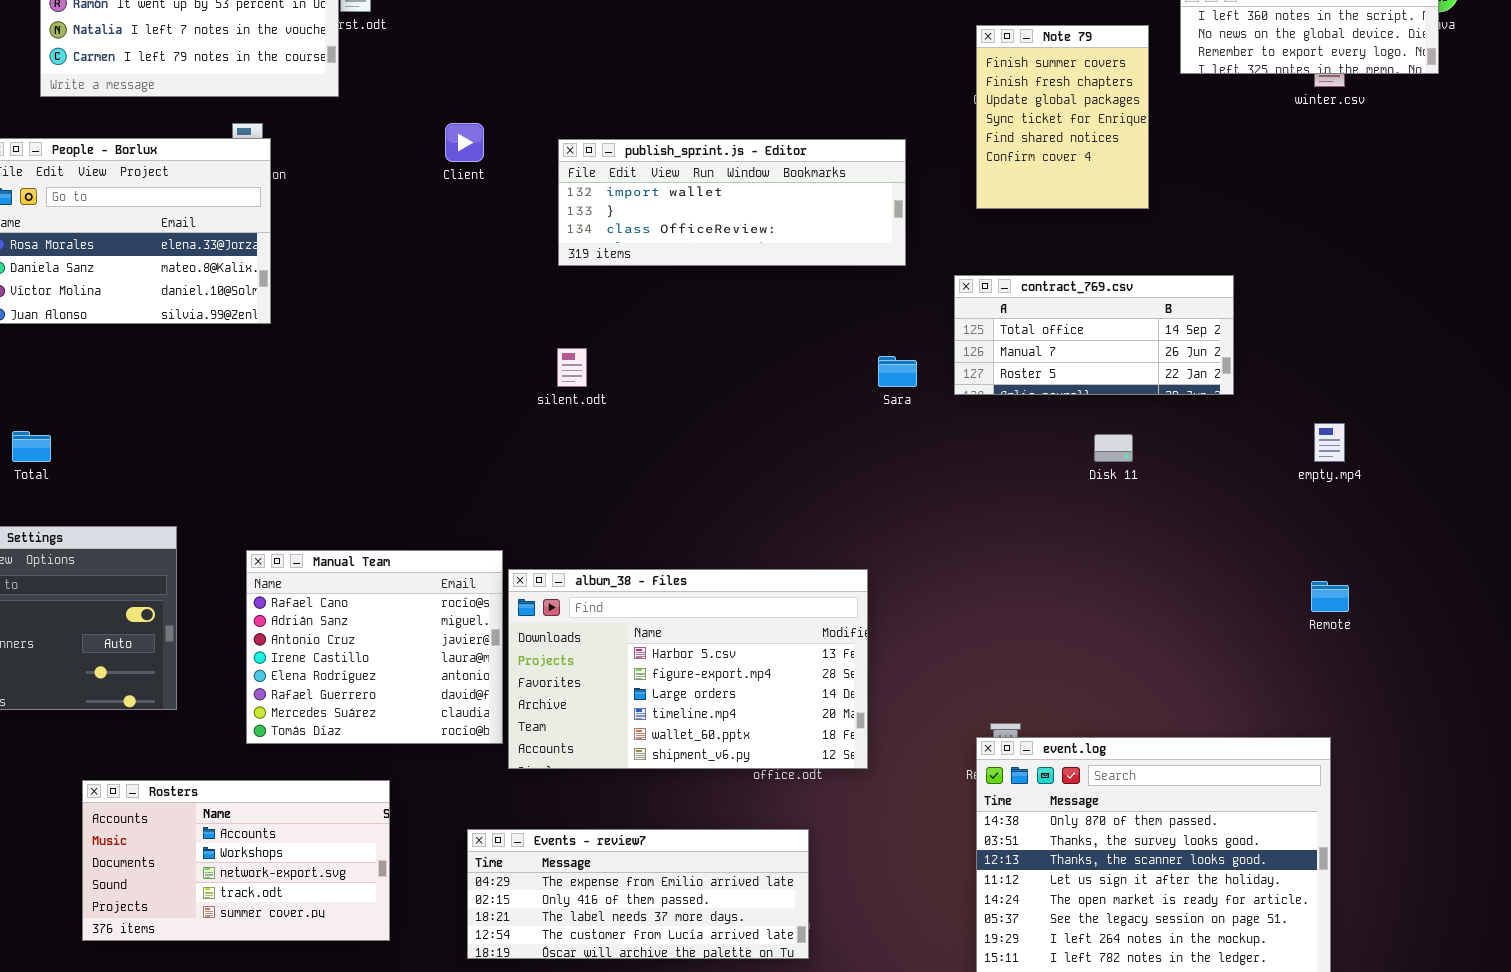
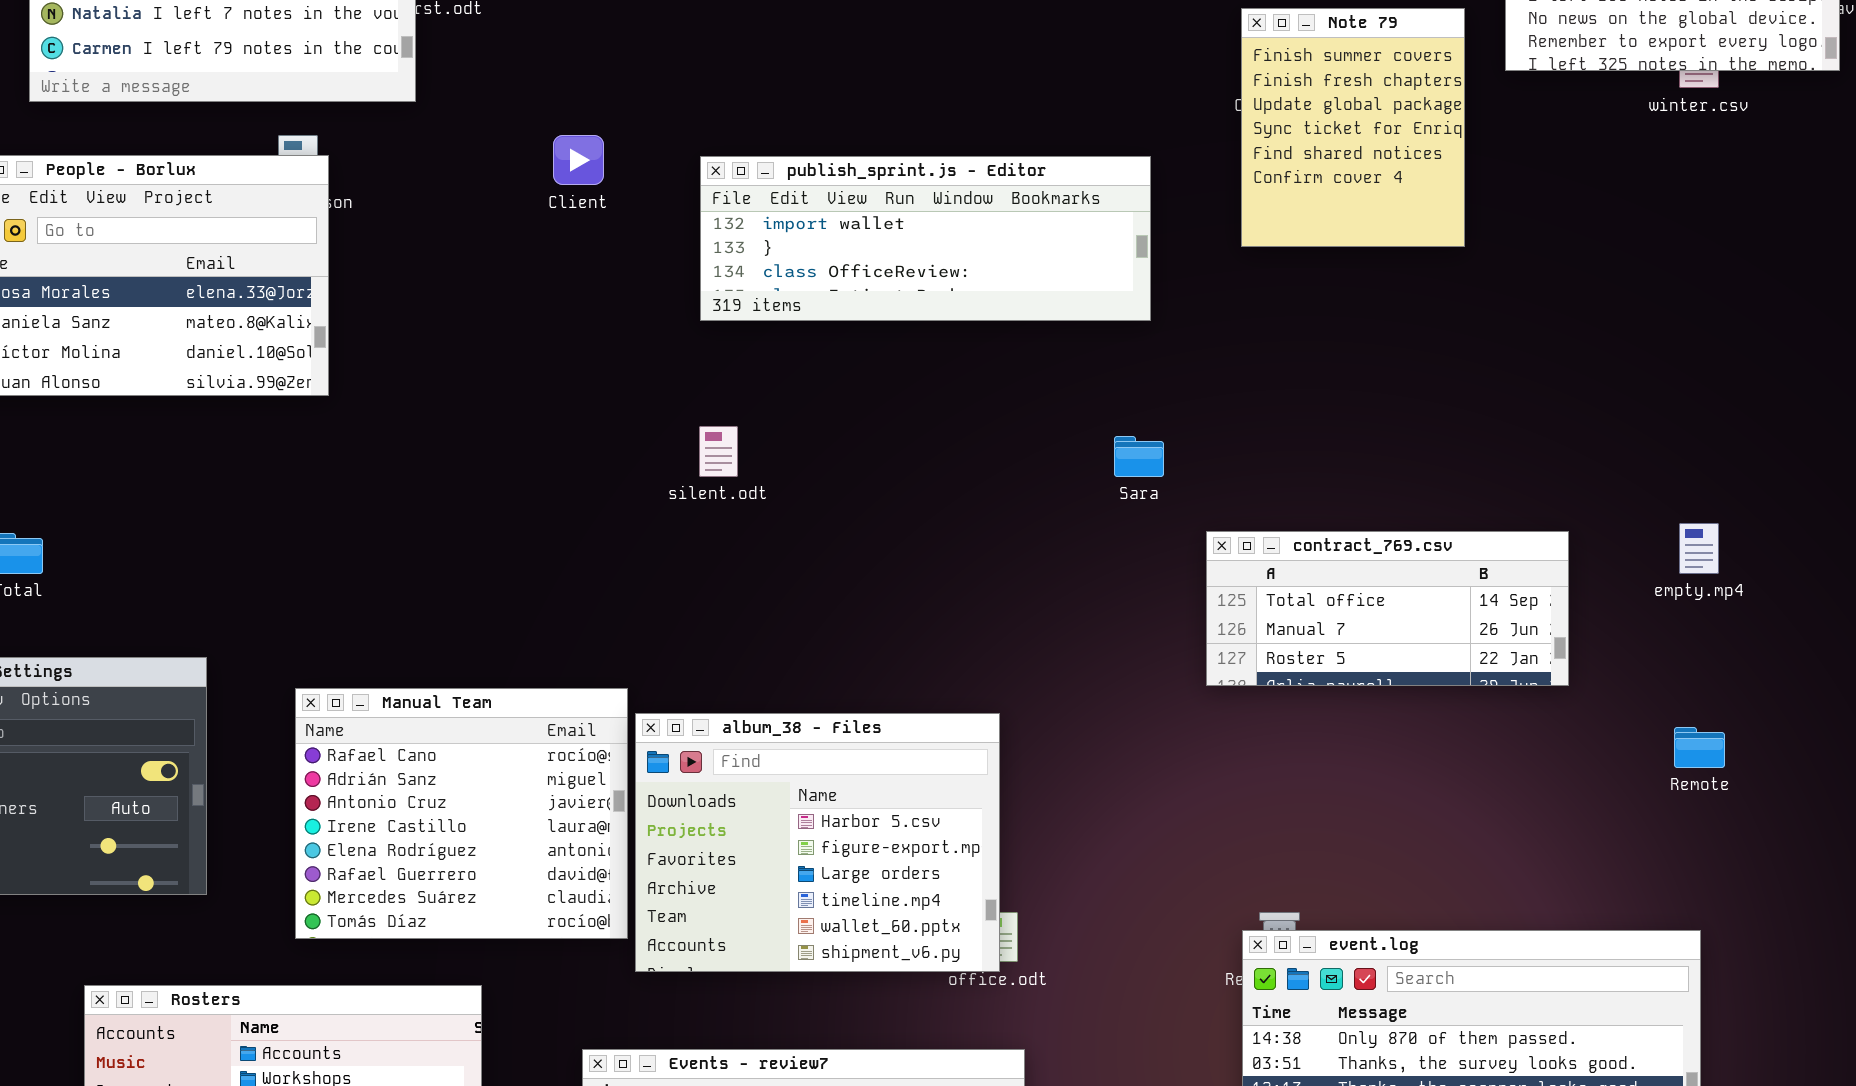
contract_769.csv: [954,275,1234,395] -> [1206,531,1569,686], moved
album_38 - Files: [508,569,868,769] -> [635,713,1000,972], resized

